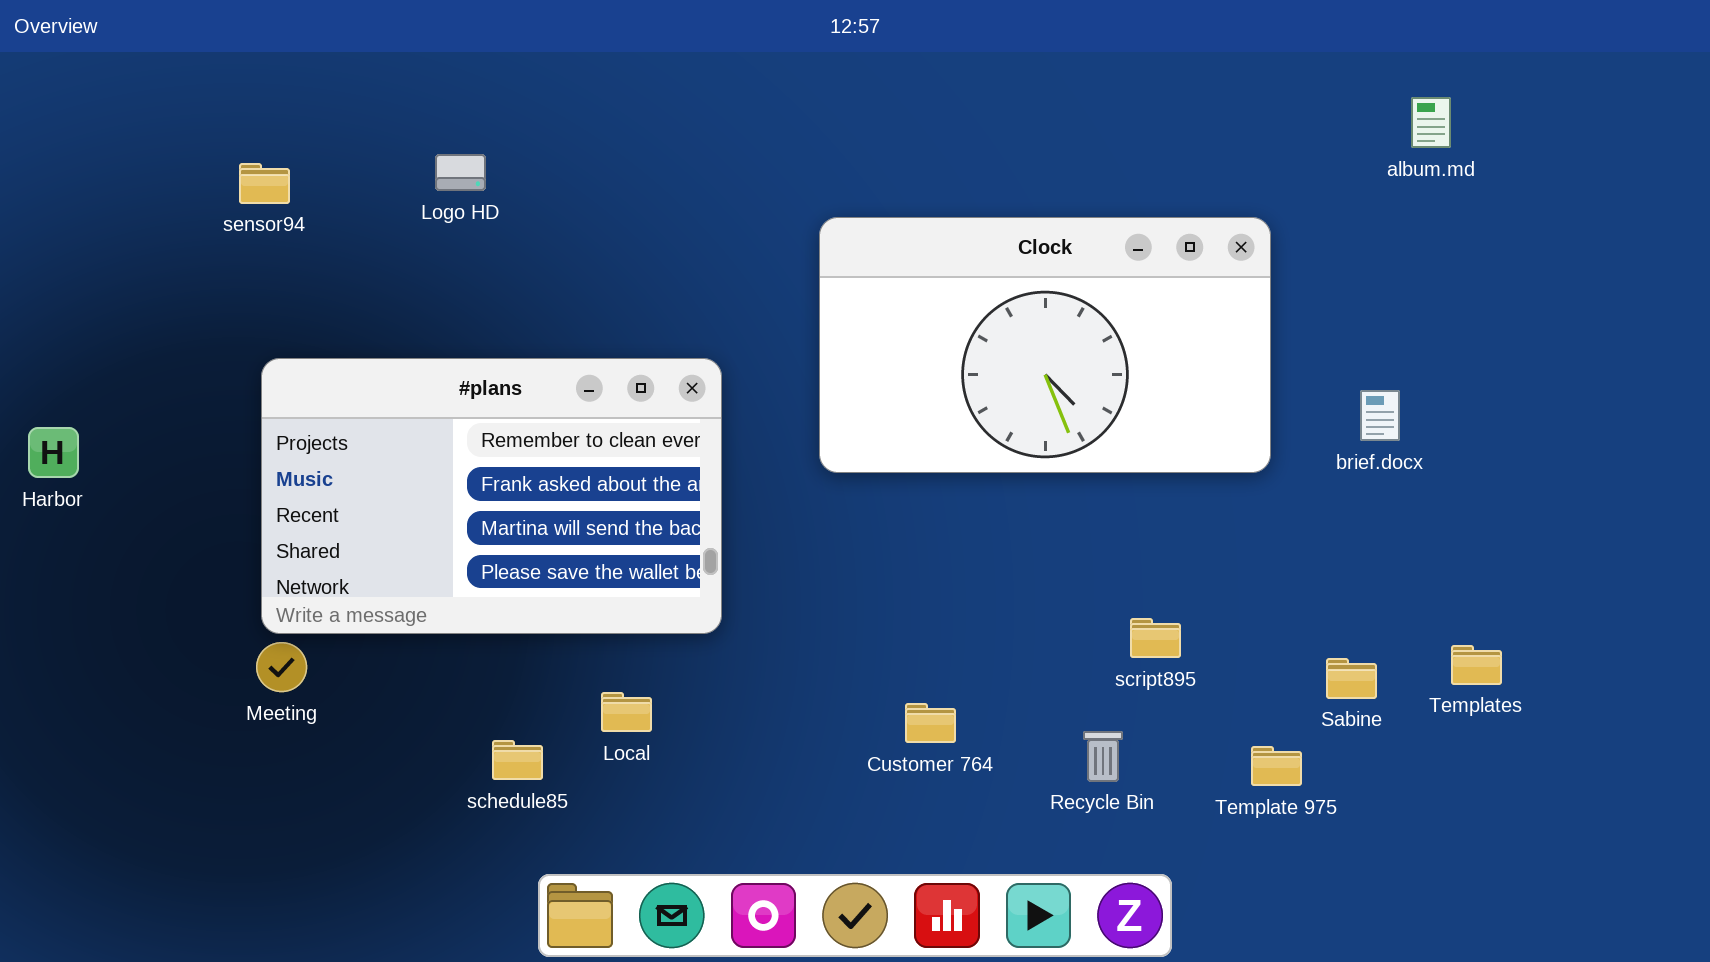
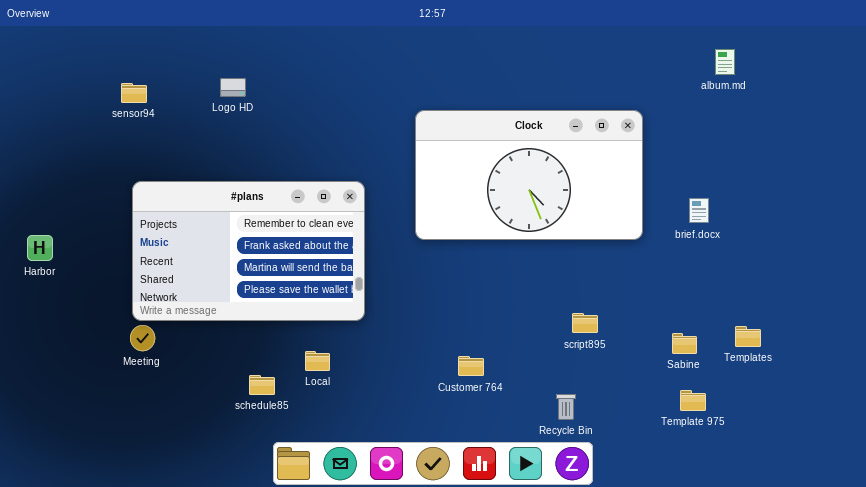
Harbor: [28,427,79,478] -> [27,235,53,261], moved
Recycle Bin: [1083,731,1123,782] -> [556,394,576,420], moved
Template 975: [1251,746,1302,786] -> [680,390,706,411], moved

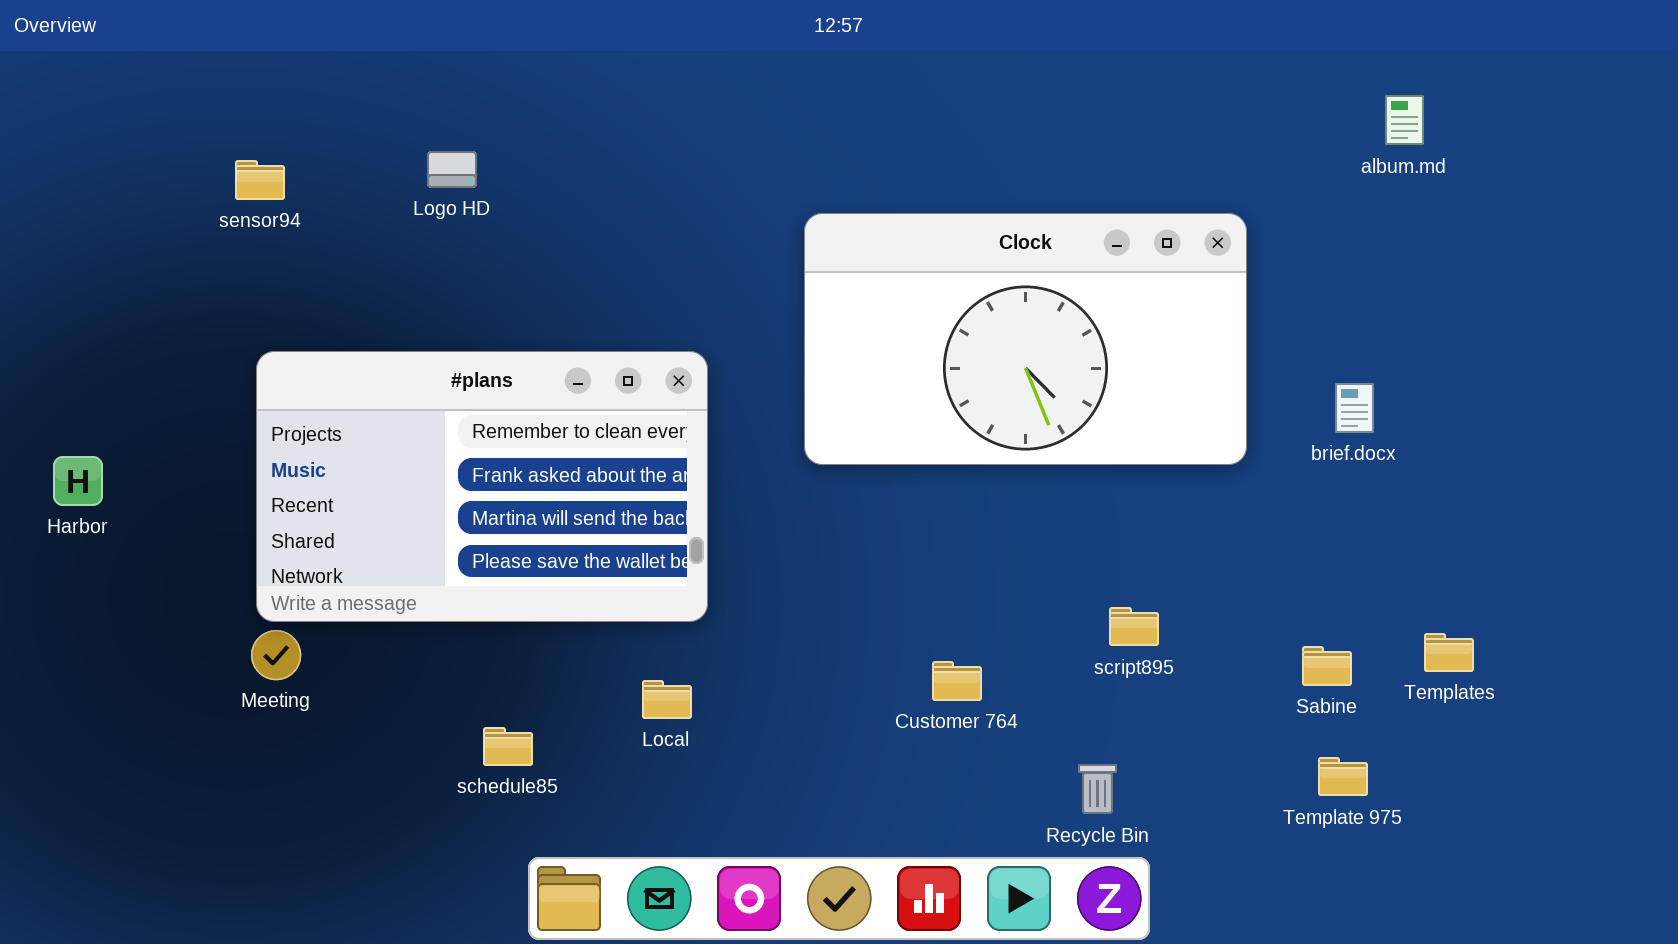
Local: [305,351,330,371] -> [642,680,692,719], moved
Customer 764: [458,356,484,376] -> [932,661,982,701], moved

